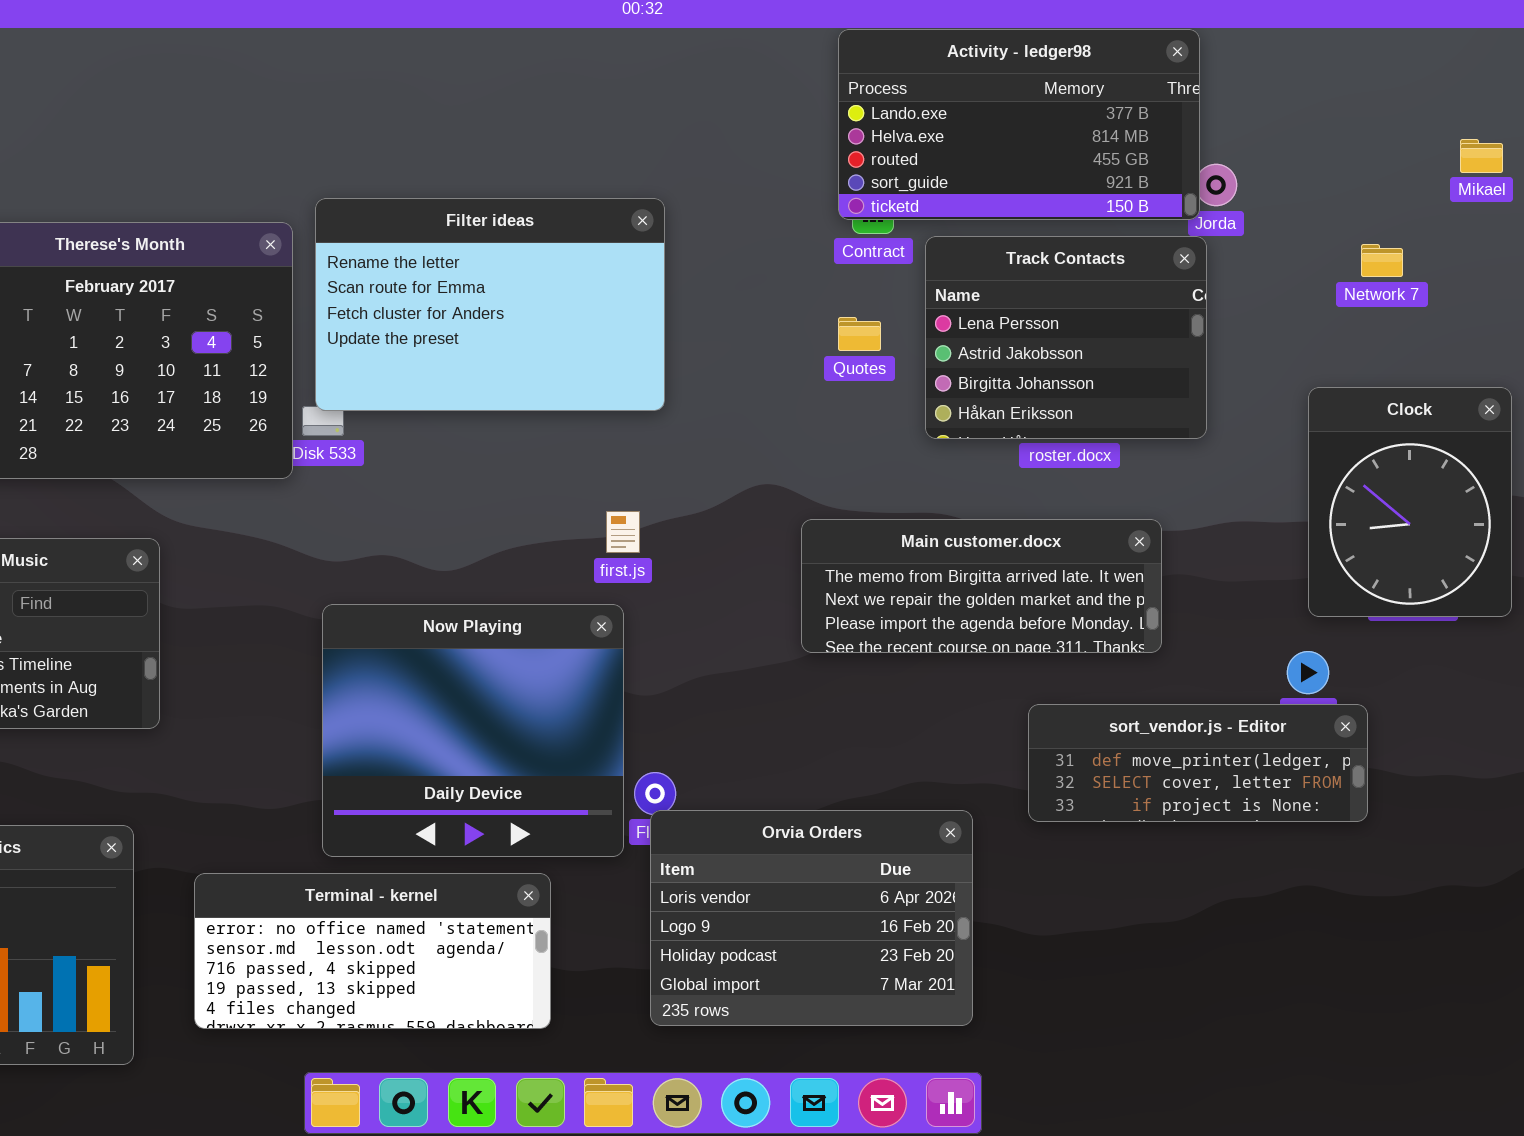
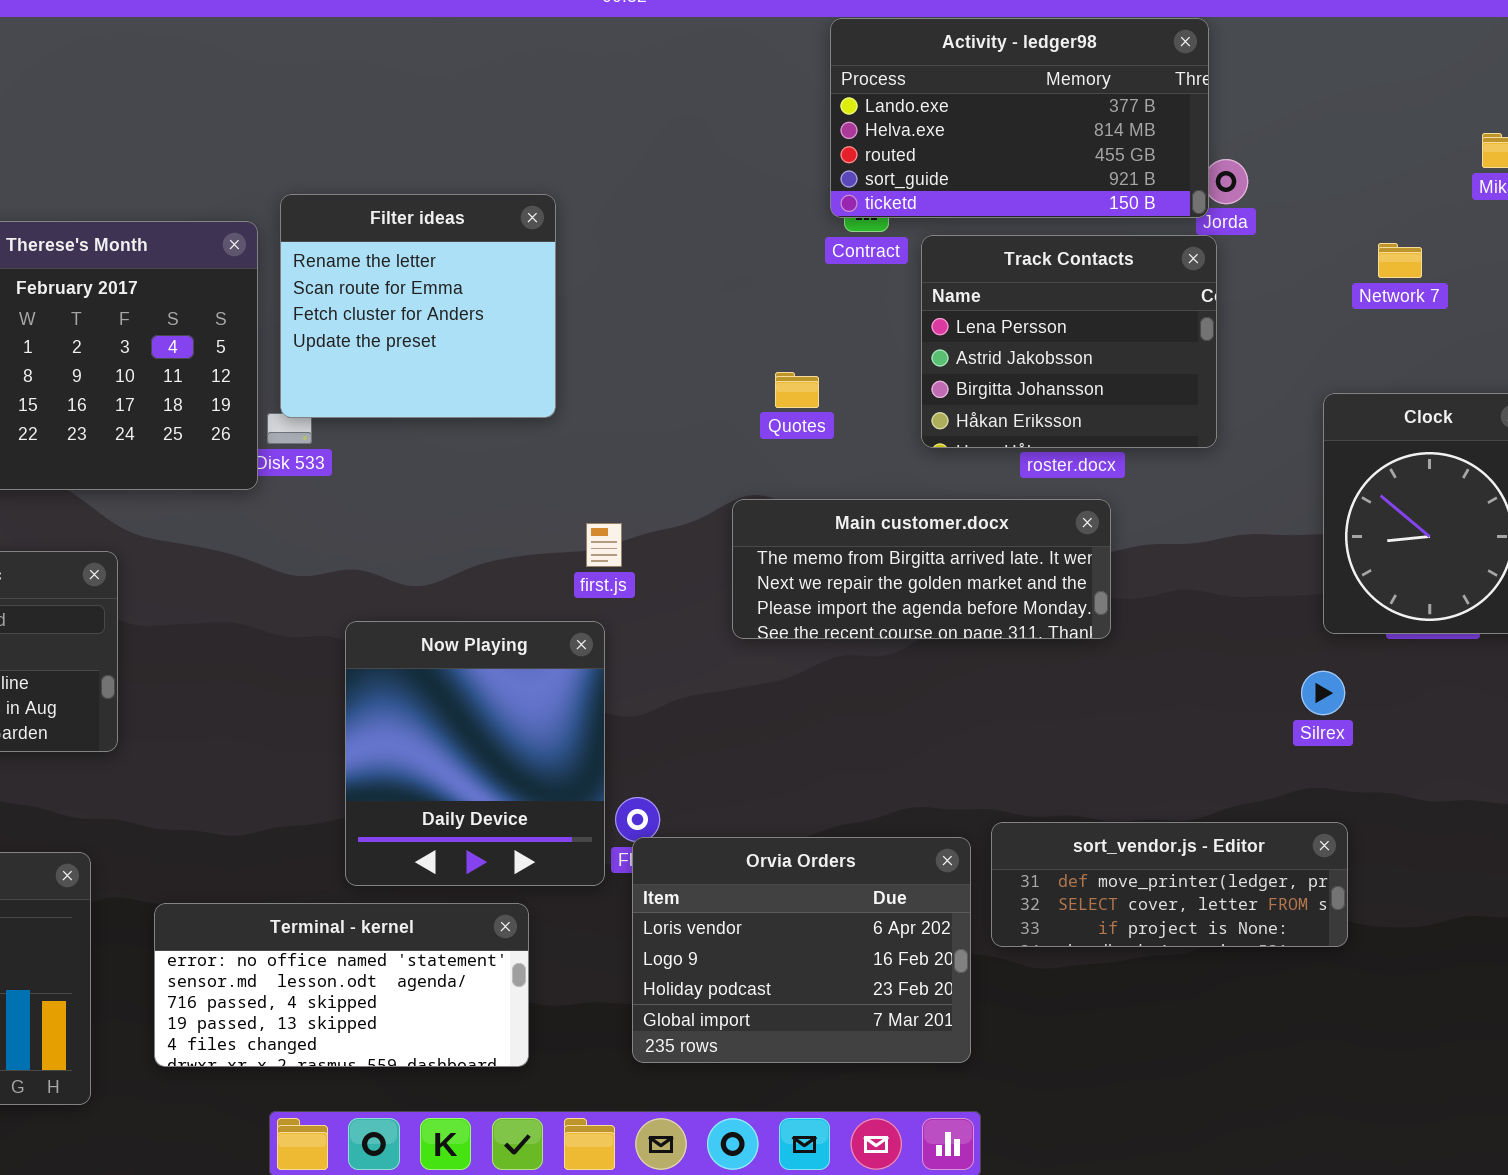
Filter ideas: [315,198,665,411] -> [280,194,556,418], resized
Quotes: [838,317,881,351] -> [775,372,819,408], moved
Main customer.docx: [801,519,1162,653] -> [732,499,1111,639], moved
Now Playing: [322,604,624,857] -> [345,621,605,886], resized
sort_vendor.js - Editor: [1028,704,1368,822] -> [991,822,1348,947], moved

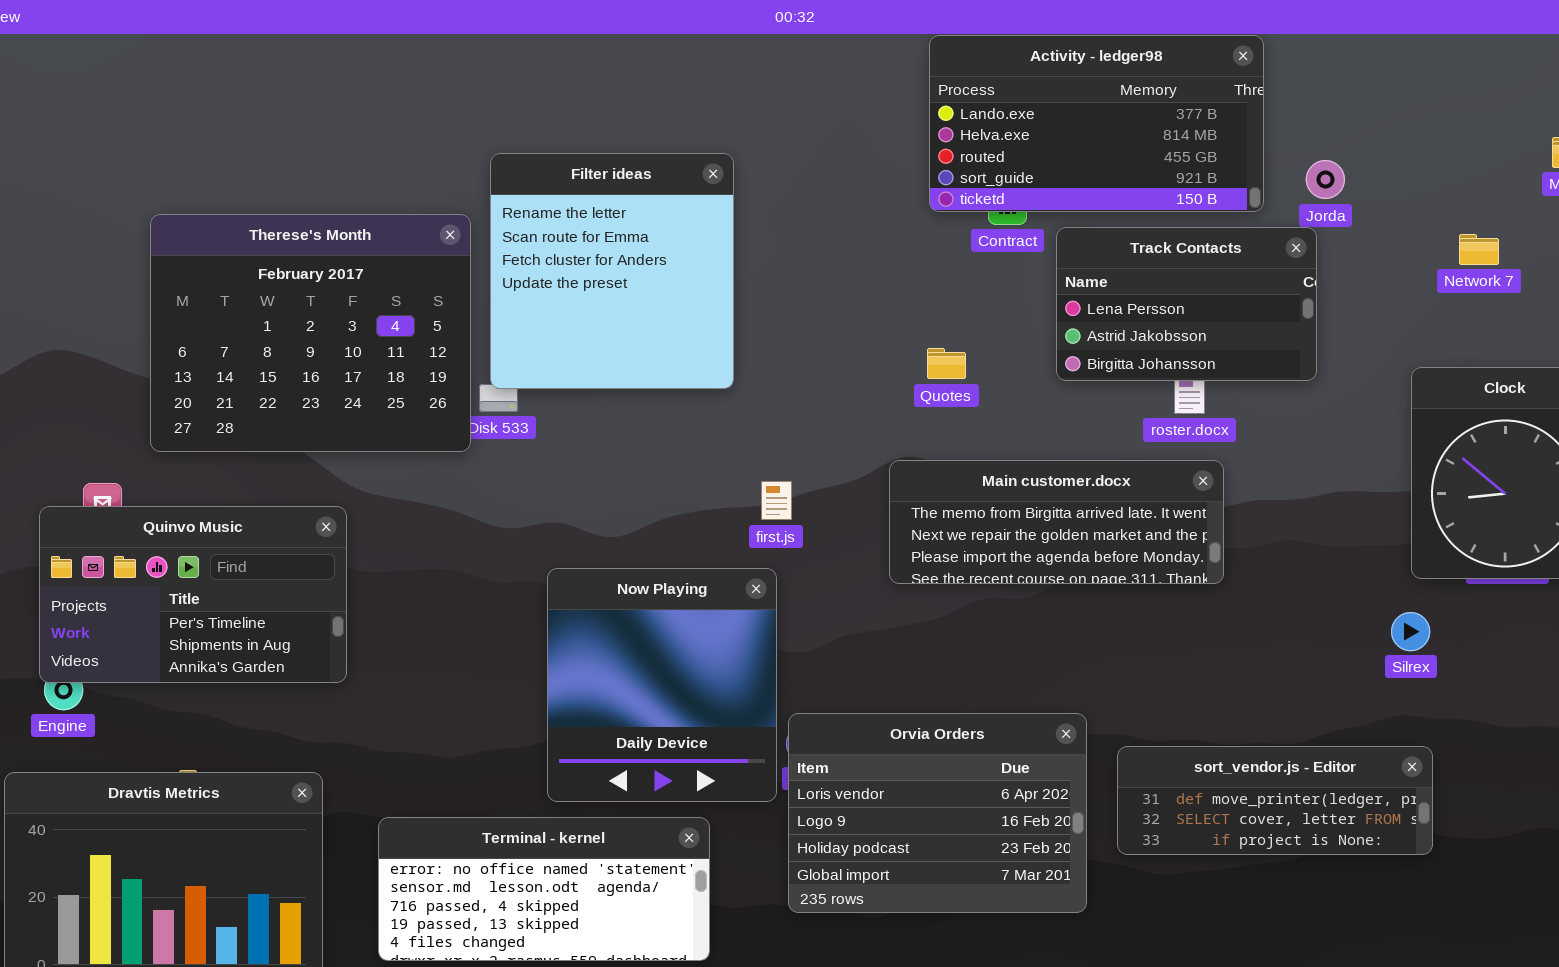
Activity - ledger98: [830,18,1209,218] -> [929,35,1264,212], moved
Filter ideas: [280,194,556,418] -> [490,153,734,389], resized
Track Contacts: [921,235,1217,448] -> [1056,227,1317,381], resized
Orvia Orders: [632,837,971,1063] -> [788,713,1087,913], moved

